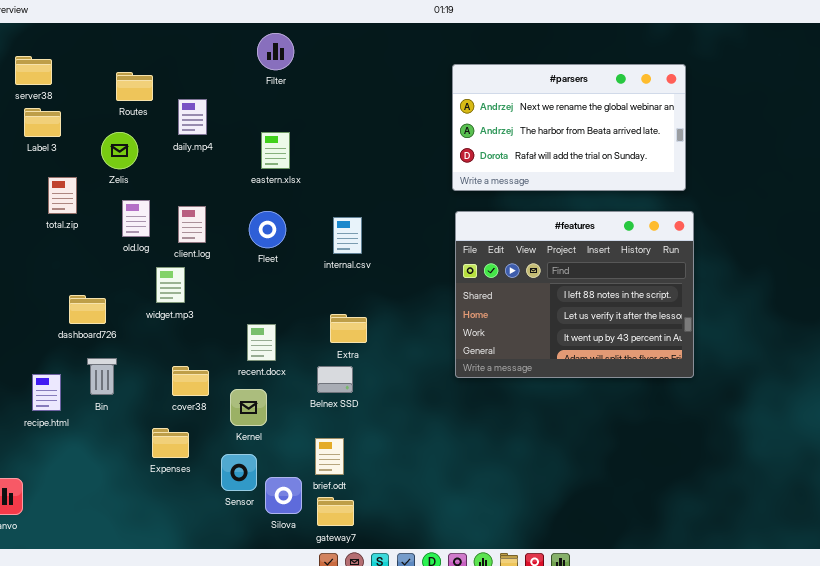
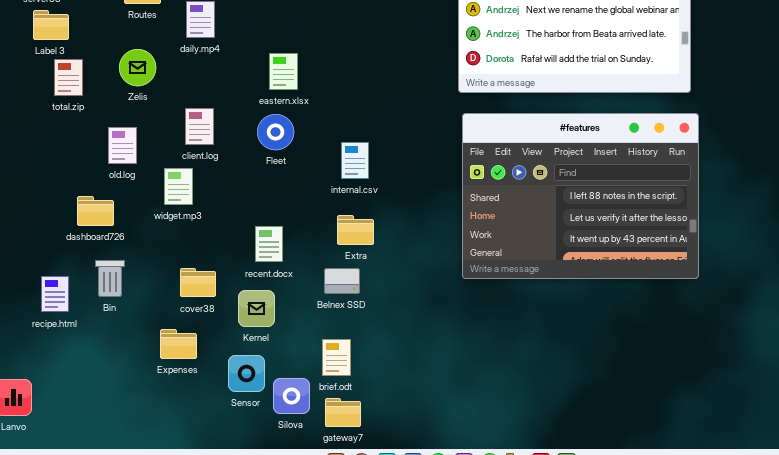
Zelis: [101,132,138,169] -> [119,49,156,86], moved
eastern.xlsx: [261,132,290,169] -> [269,53,298,90], moved
total.zip: [48,177,77,214] -> [54,59,83,96], moved
old.log: [122,200,150,237] -> [108,127,137,164], moved
internal.csv: [333,217,362,254] -> [341,142,369,179], moved

